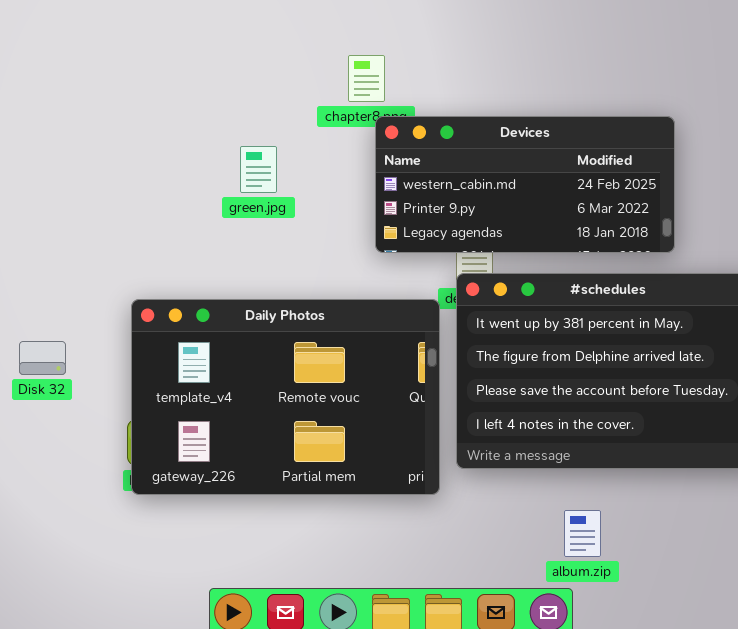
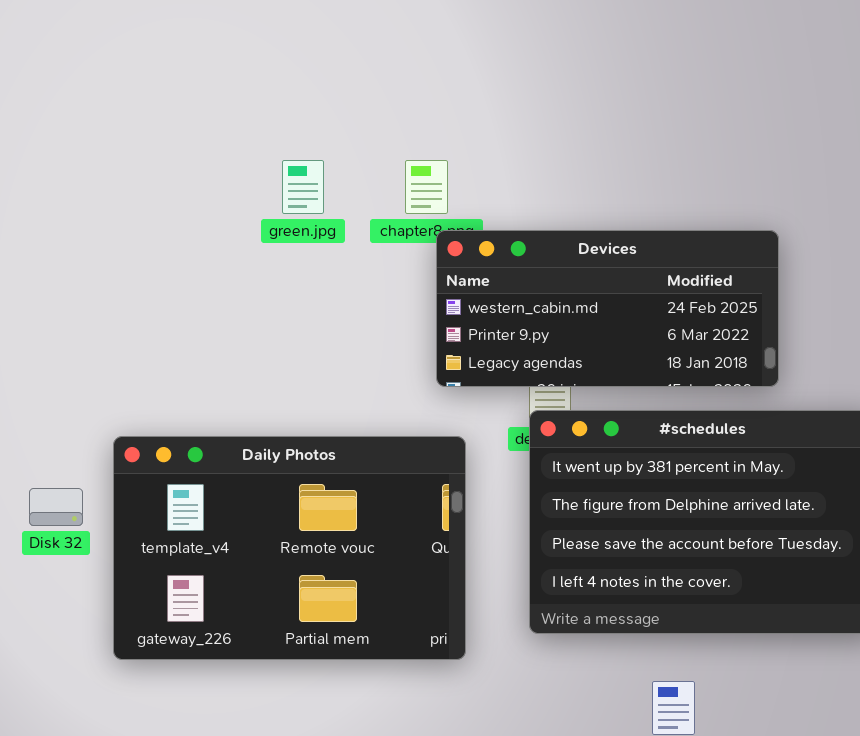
green.jpg: [240,146,277,193] -> [282,160,324,214], moved
Daily Photos: [131,299,440,495] -> [113,436,466,660], moved

